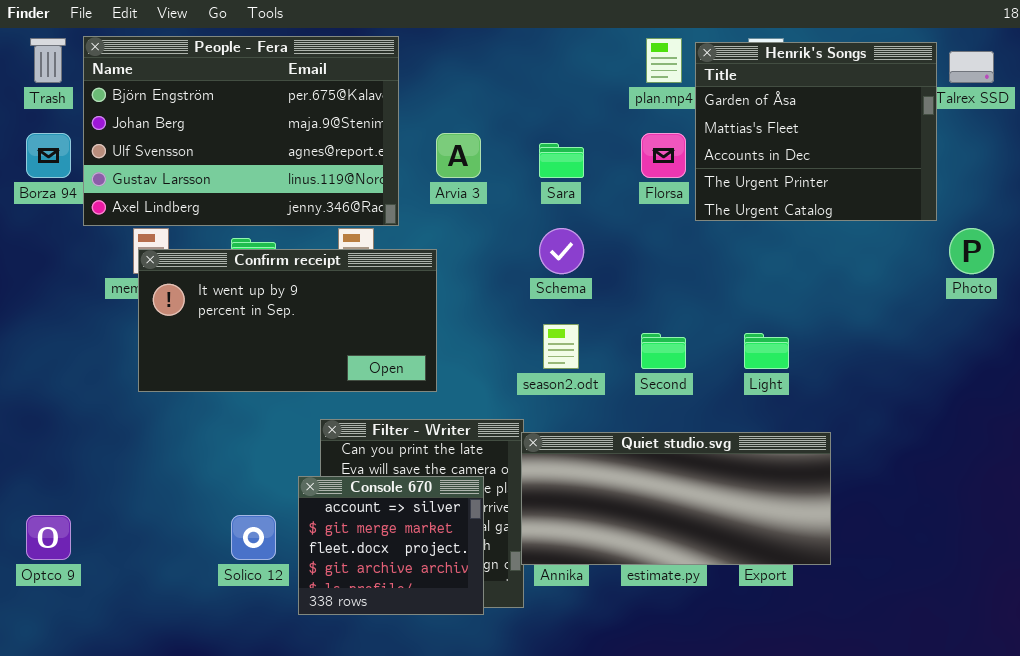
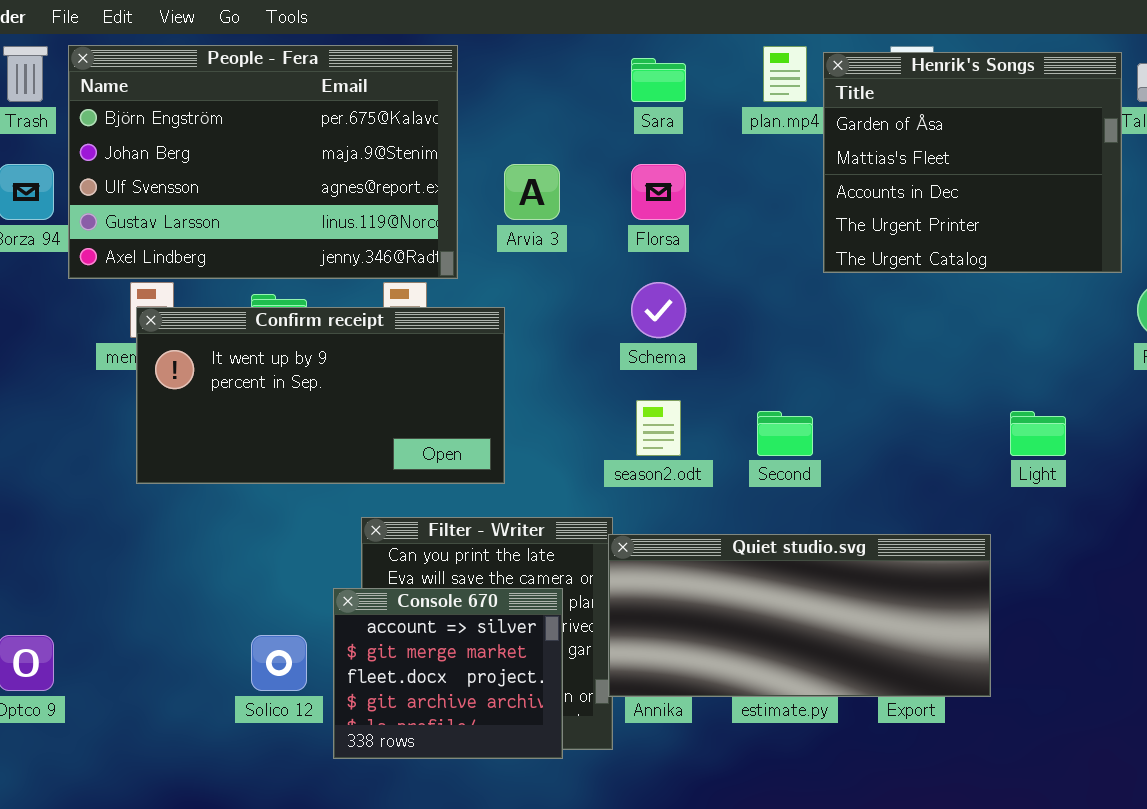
Florsa: [641,133,686,178] -> [631,164,686,220], moved
Sara: [539,143,584,178] -> [631,58,686,102], moved
Light: [744,333,789,369] -> [1010,411,1066,456], moved

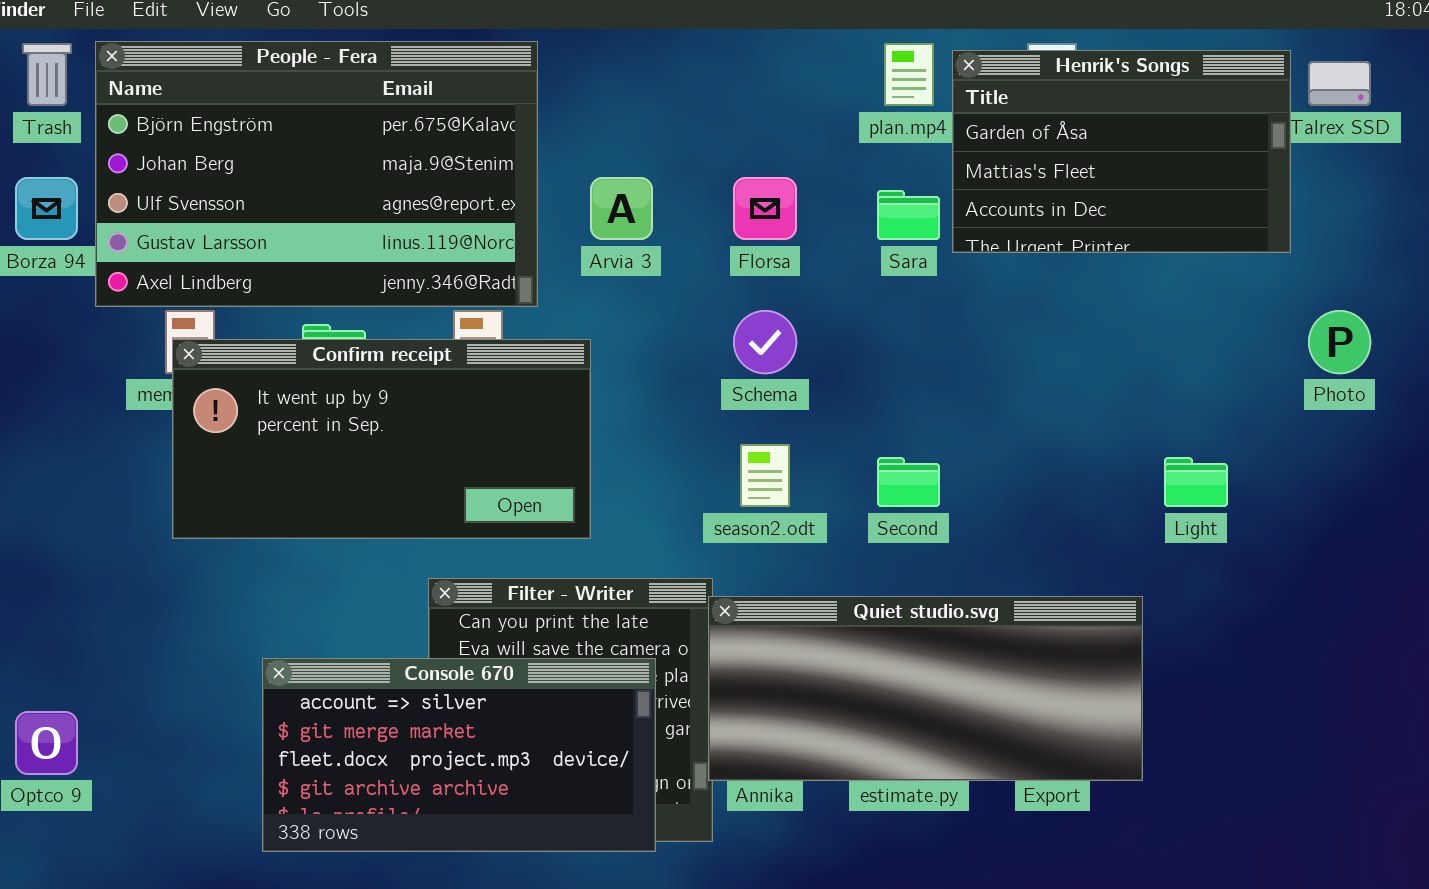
Henrik's Songs: [823,52,1122,273] -> [952,50,1291,253], resized
Sara: [631,58,686,102] -> [877,190,940,240], moved
Console 670: [333,588,563,759] -> [262,658,656,852], resized

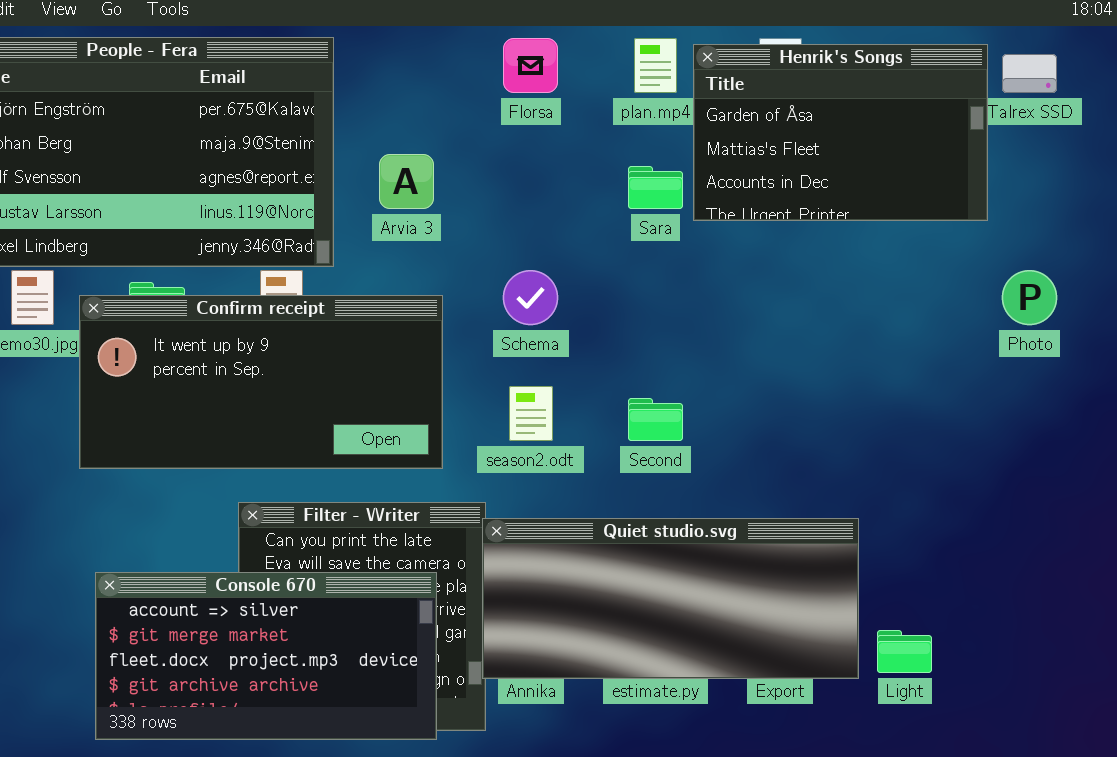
Florsa: [733,177,797,240] -> [503,38,558,93], moved
Confirm receipt: [172,339,591,539] -> [79,295,443,469], moved
Light: [1164,457,1228,507] -> [877,630,932,673], moved

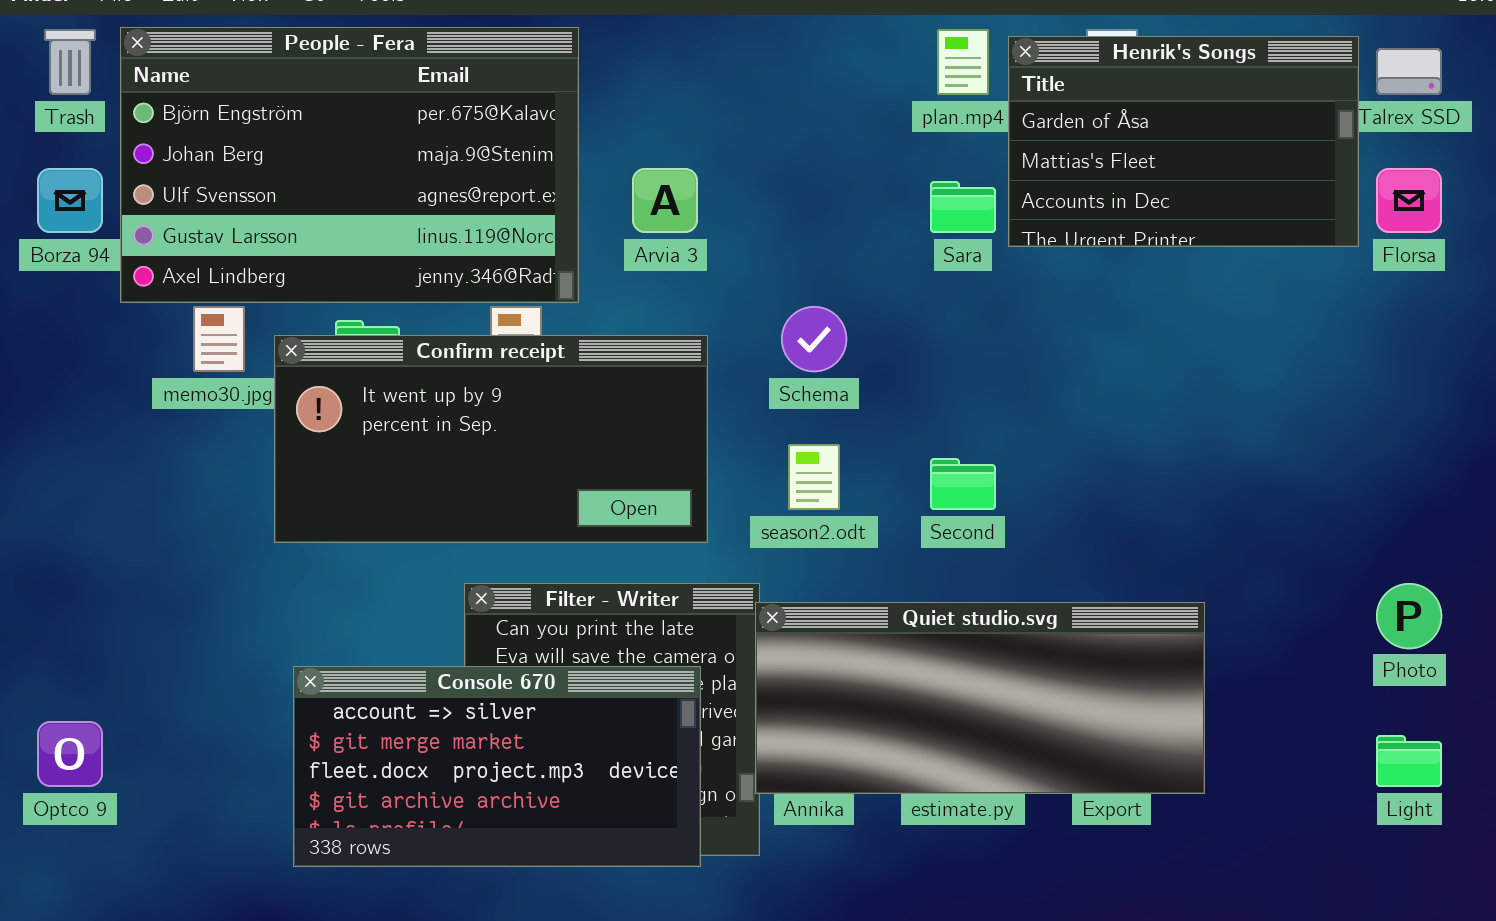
Florsa: [503,38,558,93] -> [1376,168,1442,233], moved
Photo: [1002,270,1057,325] -> [1376,583,1442,649], moved
Light: [877,630,932,673] -> [1376,735,1442,787], moved

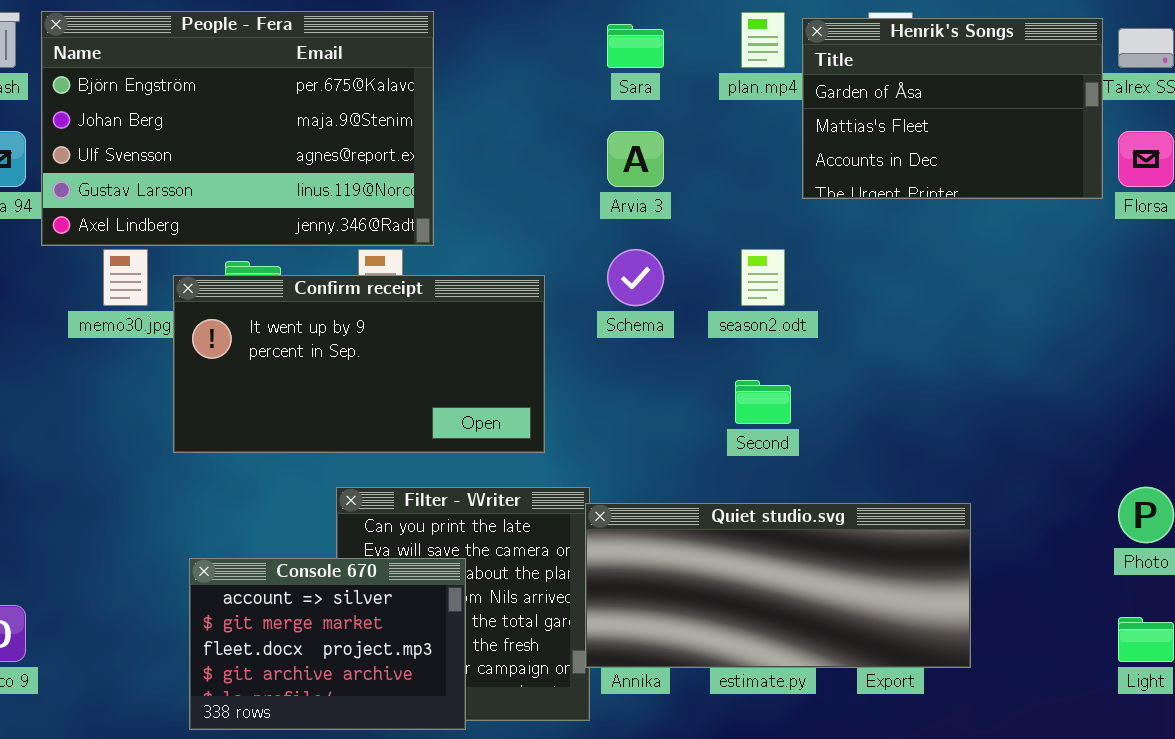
Arvia 3: [632,168,698,233] -> [607,131,664,187], moved
Sara: [930,181,996,233] -> [607,24,664,68], moved
season2.odt: [788,444,840,510] -> [741,249,785,306], moved
Console 670: [293,666,701,867] -> [189,558,466,730], resized

